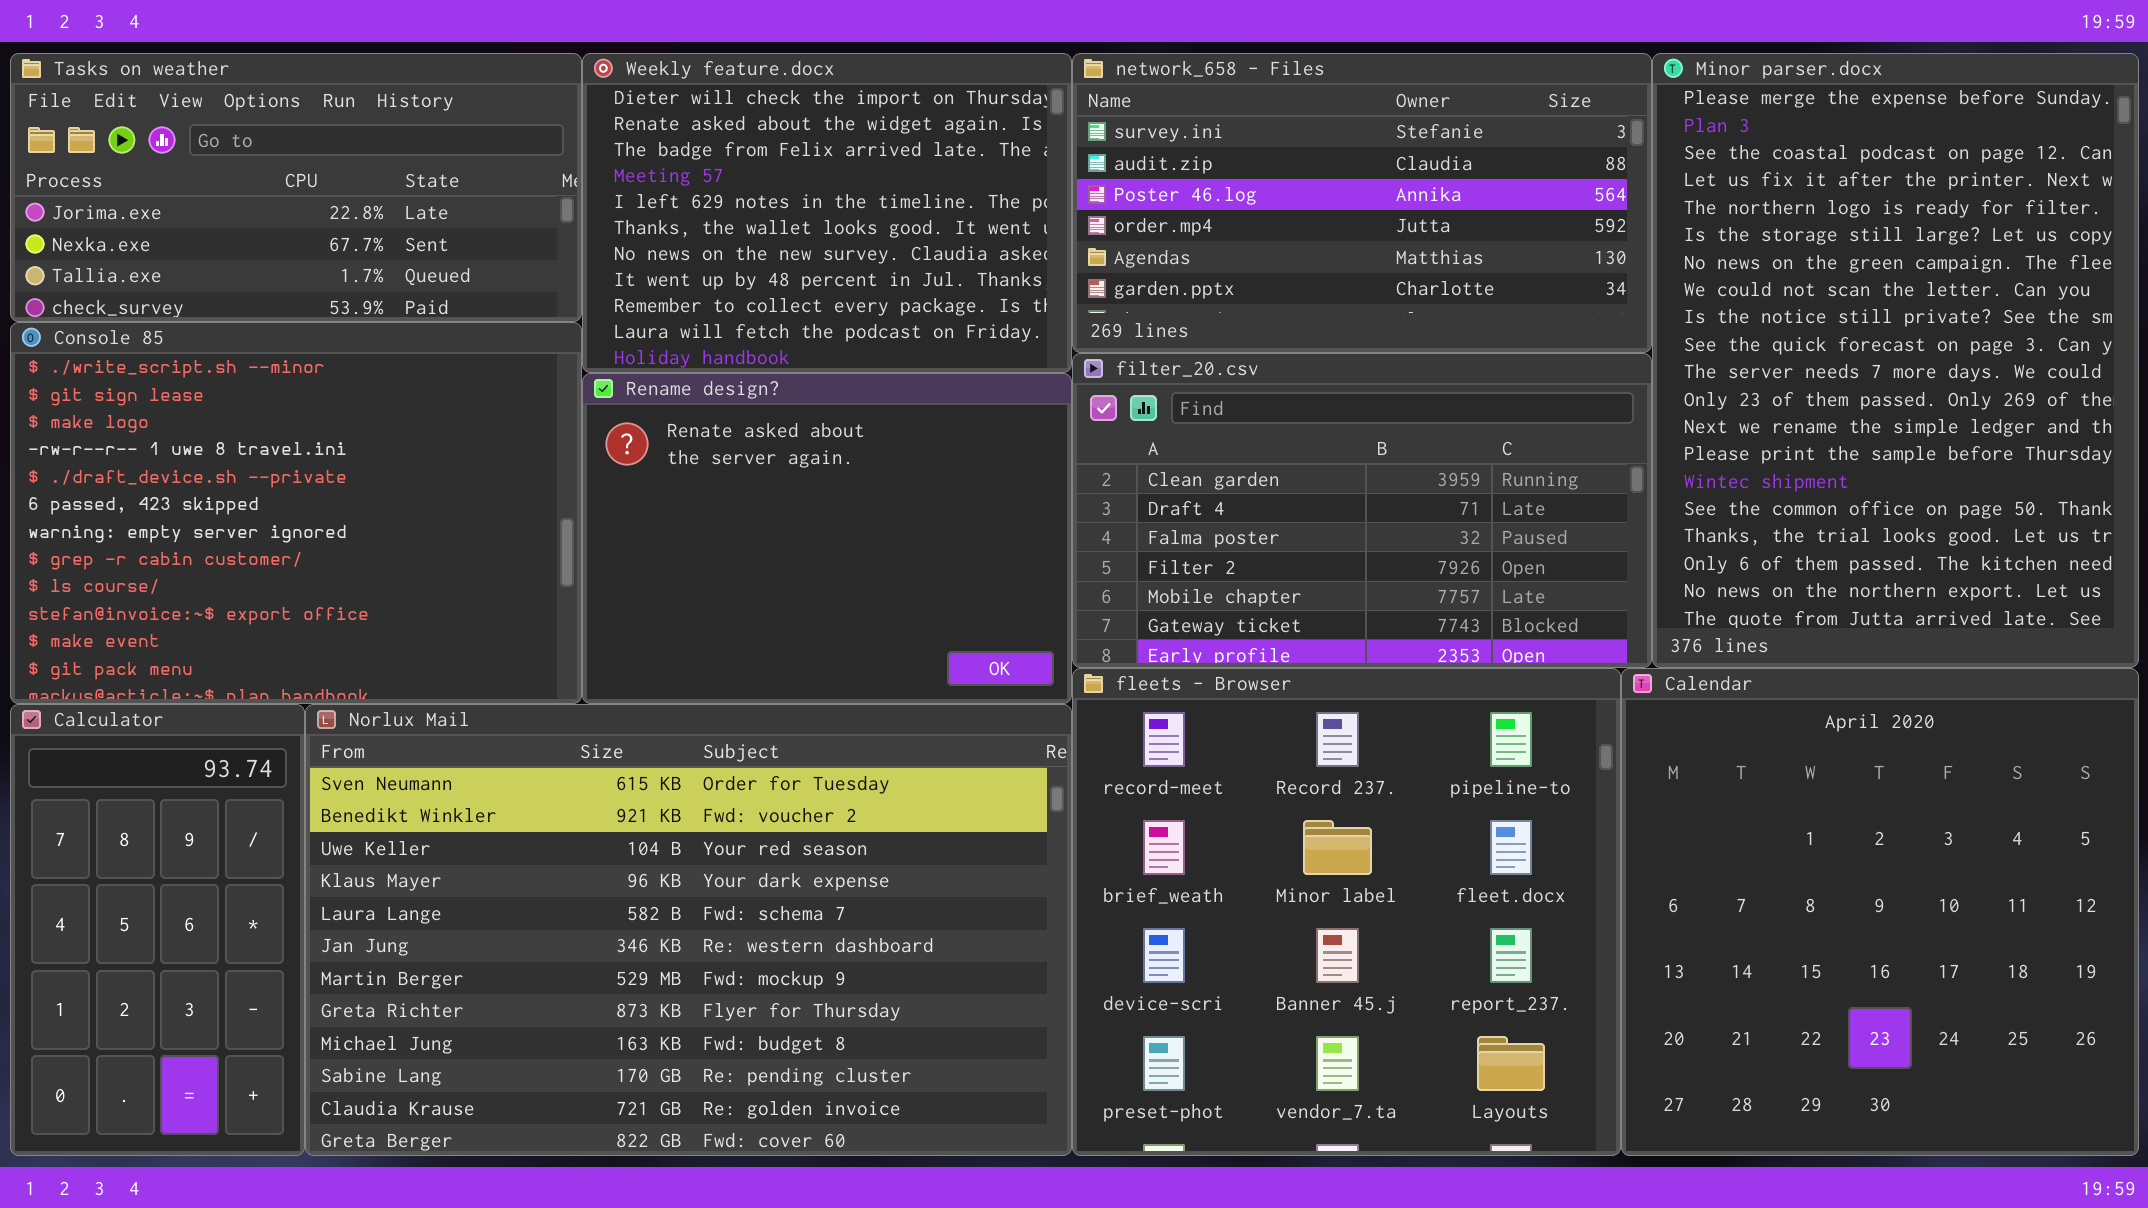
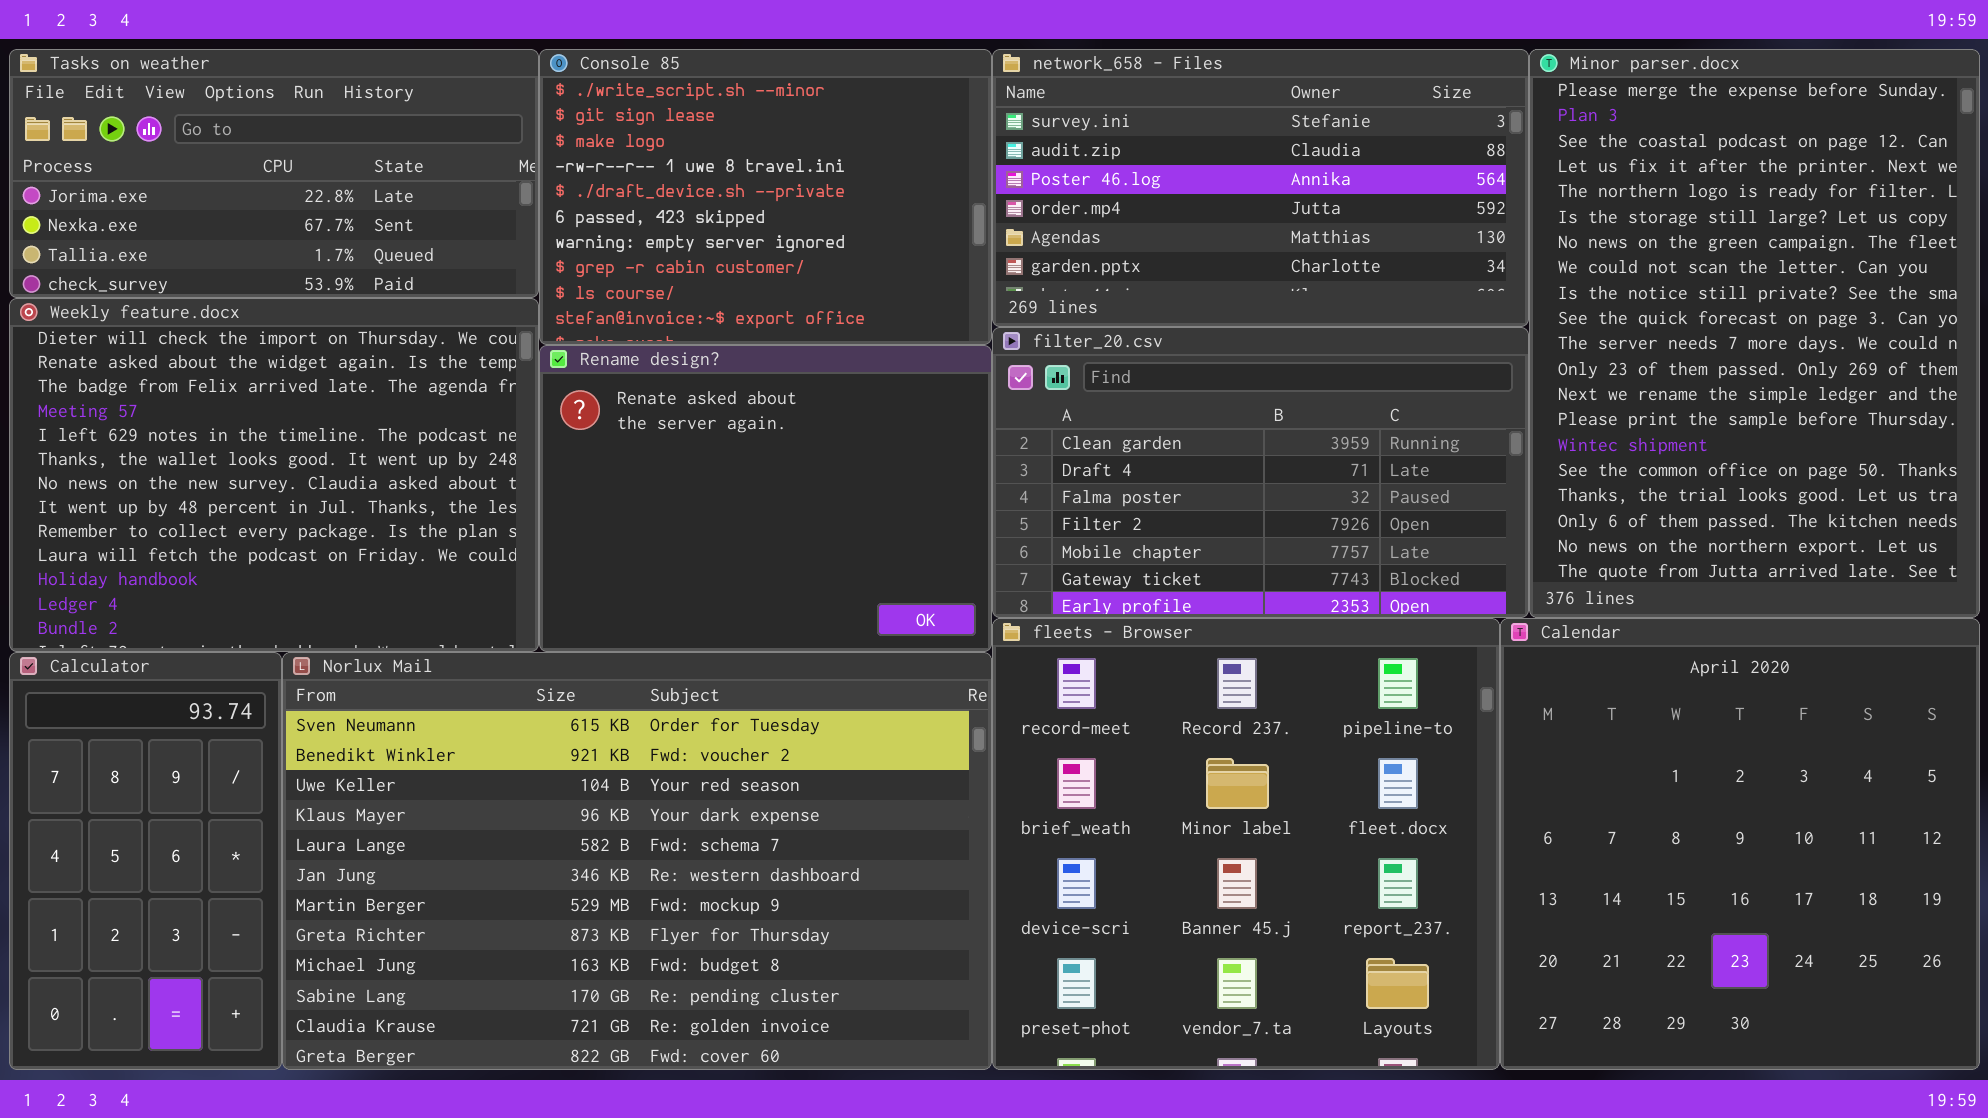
Weekly feature.docx: [582,53,1072,373] -> [9,298,539,652], moved, resized
Console 85: [10,322,582,704] -> [539,49,992,345], moved, resized

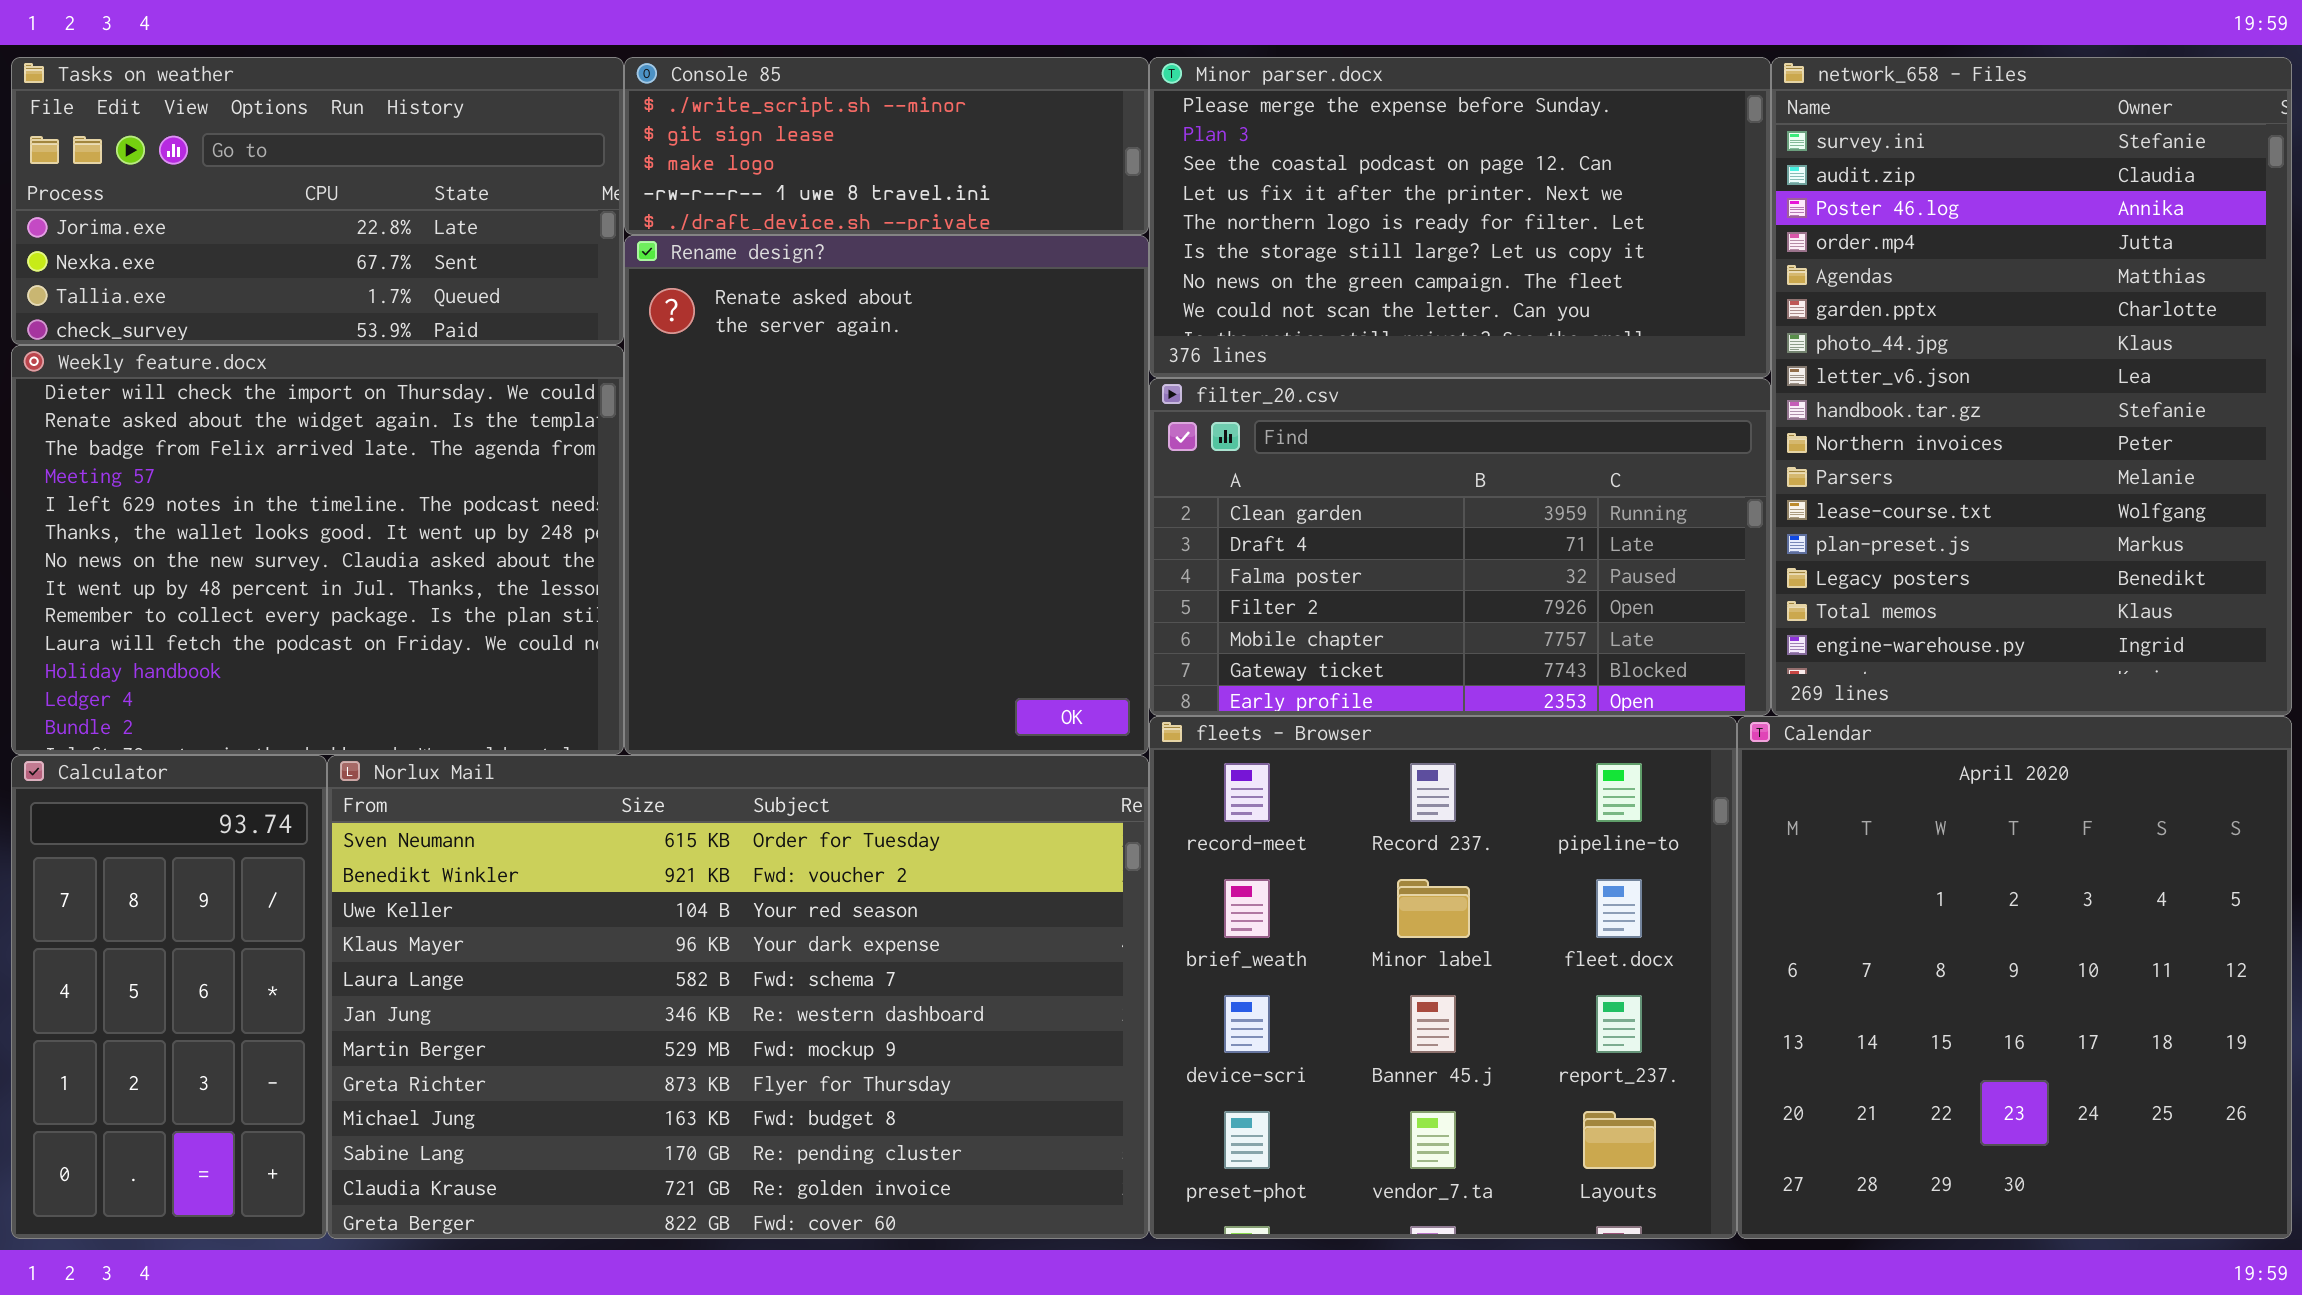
Console 85: [539,49,992,345] -> [624,57,1149,235], resized
network_658 - Files: [992,49,1529,327] -> [1771,57,2292,716], moved, resized
Minor parser.docx: [1529,49,1980,618] -> [1149,57,1771,378], moved, resized
Rename design?: [539,345,992,652] -> [624,235,1149,755], resized

